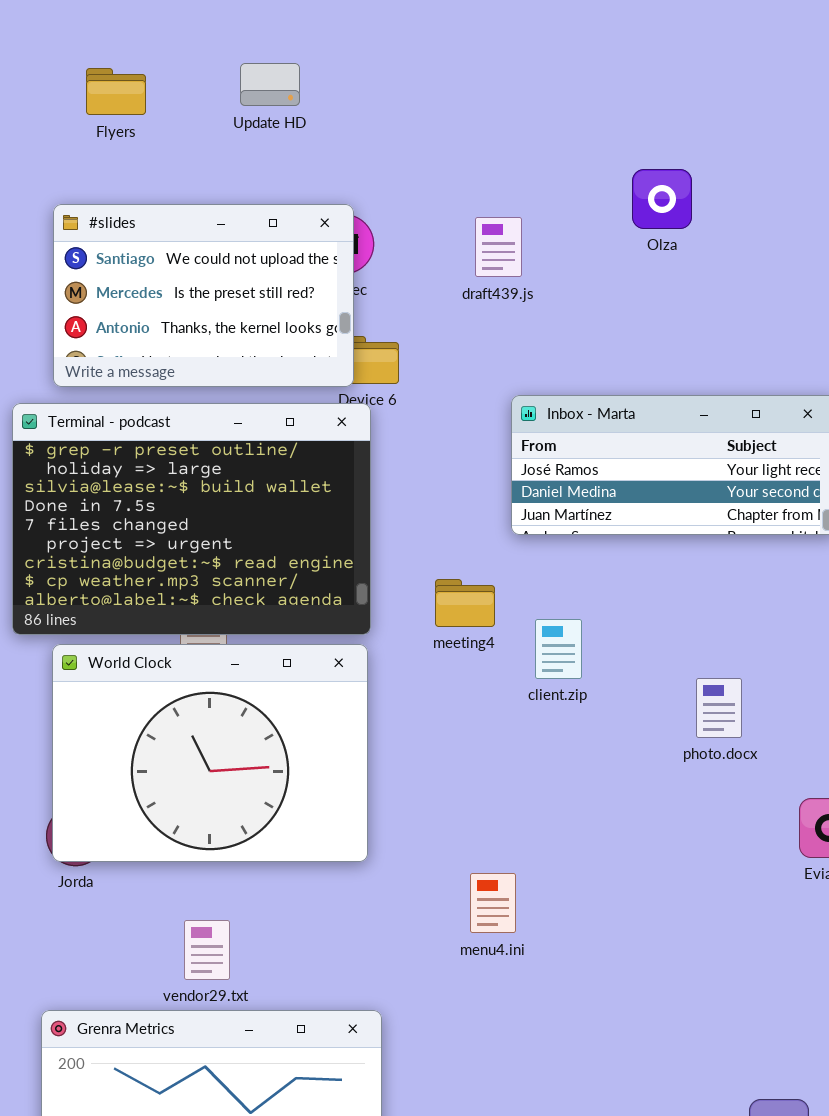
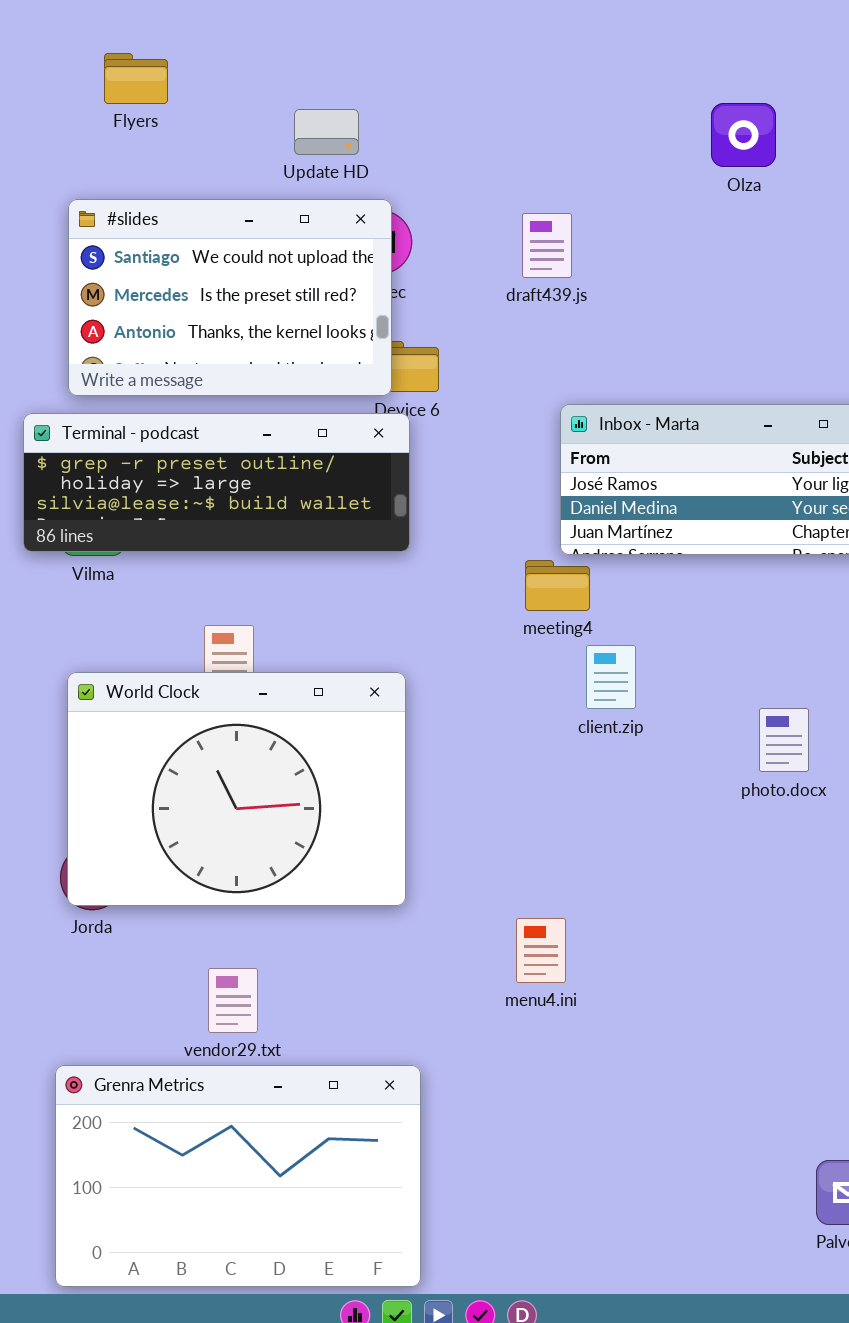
Update HD: [240,63,300,106] -> [294,109,359,155], moved
Olza: [632,169,692,229] -> [711,103,776,167], moved
Terminal - podcast: [12,403,371,635] -> [23,413,410,552], resized
meeting4: [435,579,495,627] -> [525,560,590,611], moved

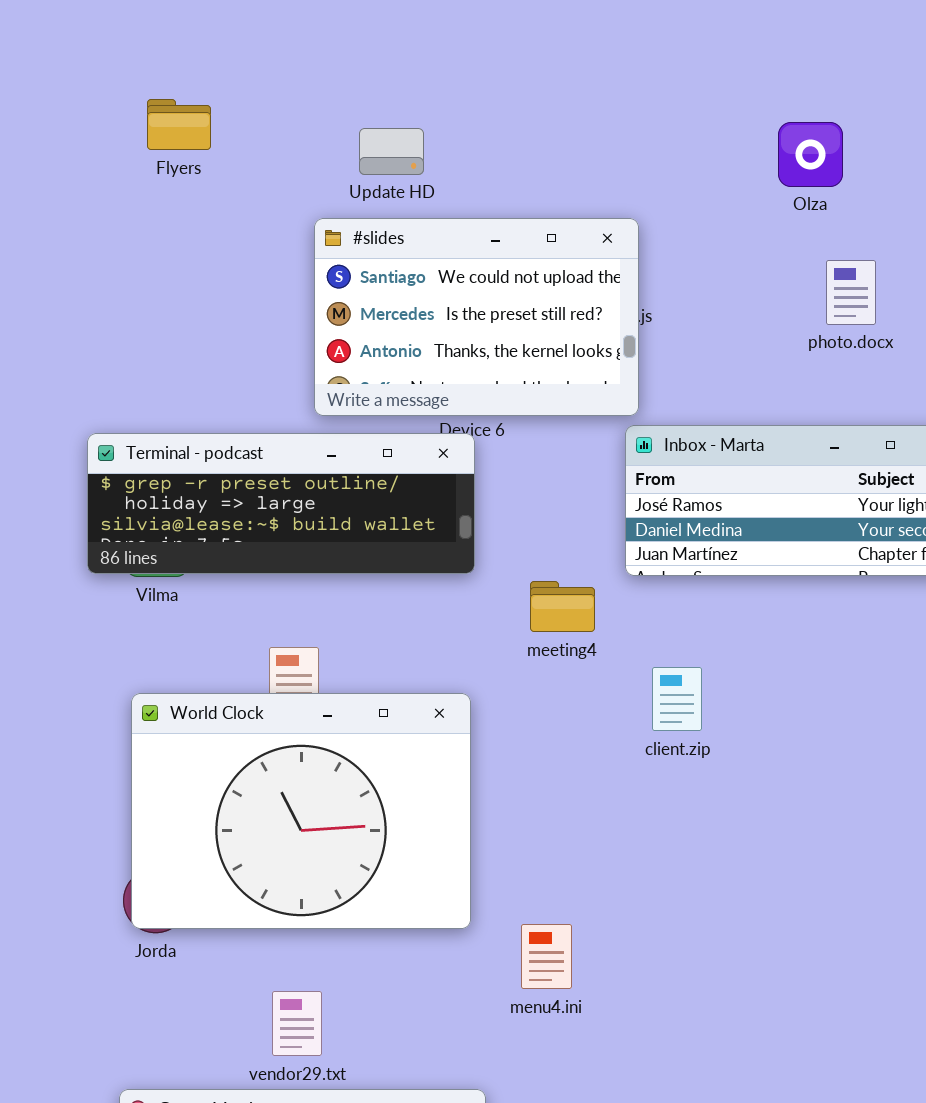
Flyers: [104,53,168,104] -> [147,99,211,150], moved
#slides: [68,199,392,396] -> [314,218,639,416], moved
meeting4: [525,560,590,611] -> [530,581,595,632], moved
photo.docx: [759,708,809,772] -> [826,260,876,325], moved
menu4.ini: [516,918,566,983] -> [521,924,572,989], moved

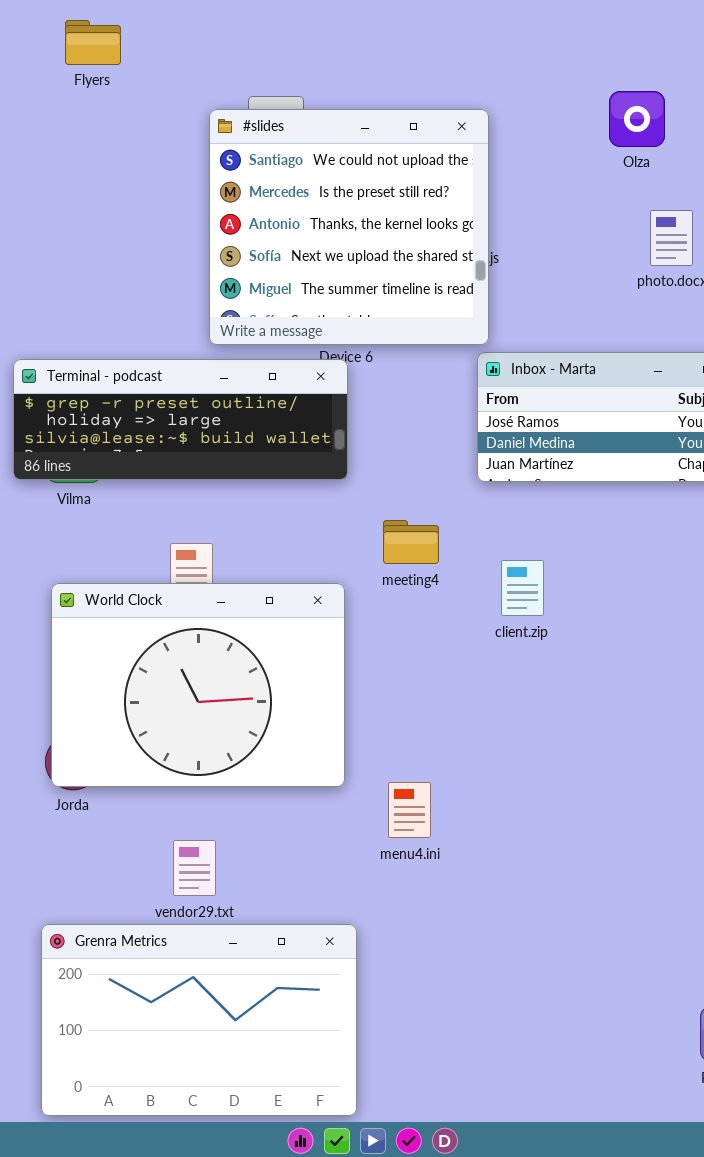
Flyers: [147,99,211,150] -> [65,20,121,65], moved
#slides: [314,218,639,416] -> [209,109,489,345], resized
meeting4: [530,581,595,632] -> [383,520,439,564], moved

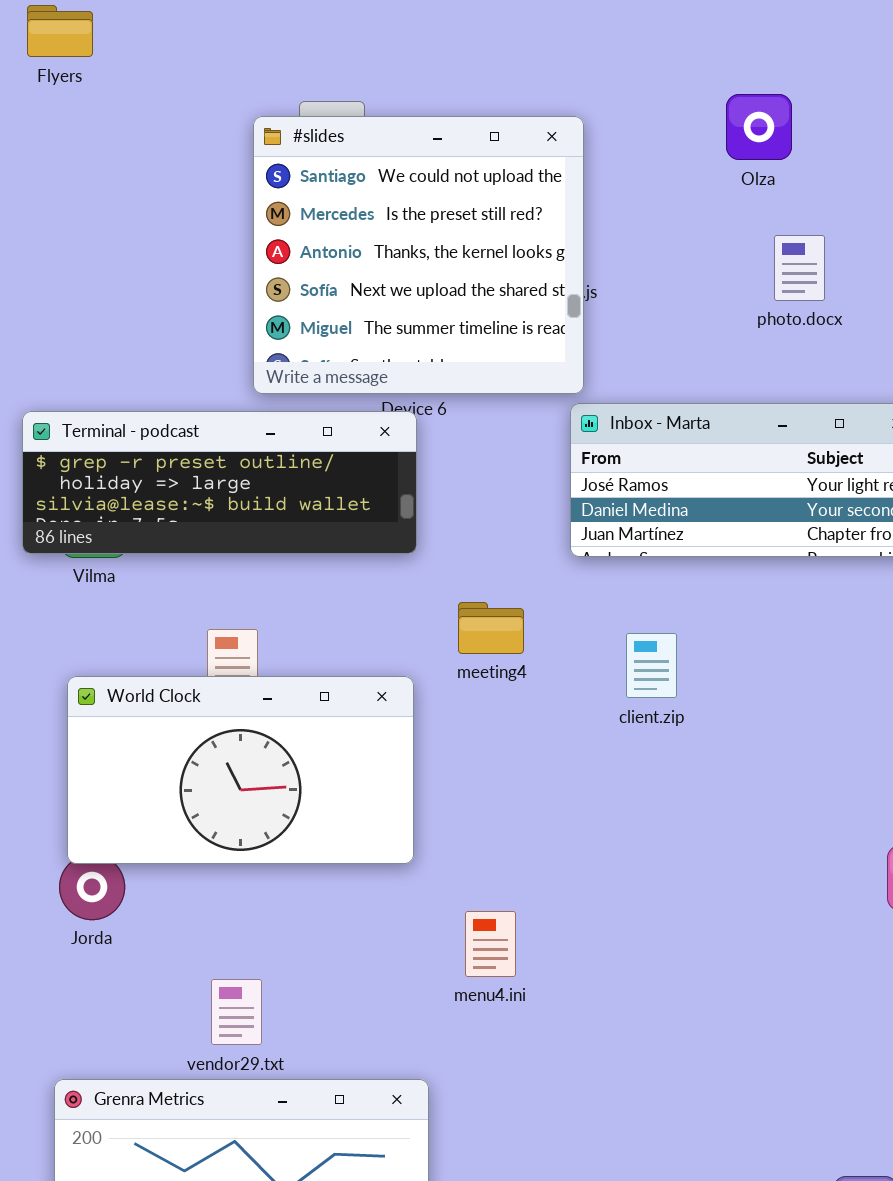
Flyers: [65,20,121,65] -> [27,5,93,57], moved
client.zip: [501,560,544,616] -> [626,633,677,698], moved
World Clock: [51,583,345,787] -> [67,676,414,864], resized

